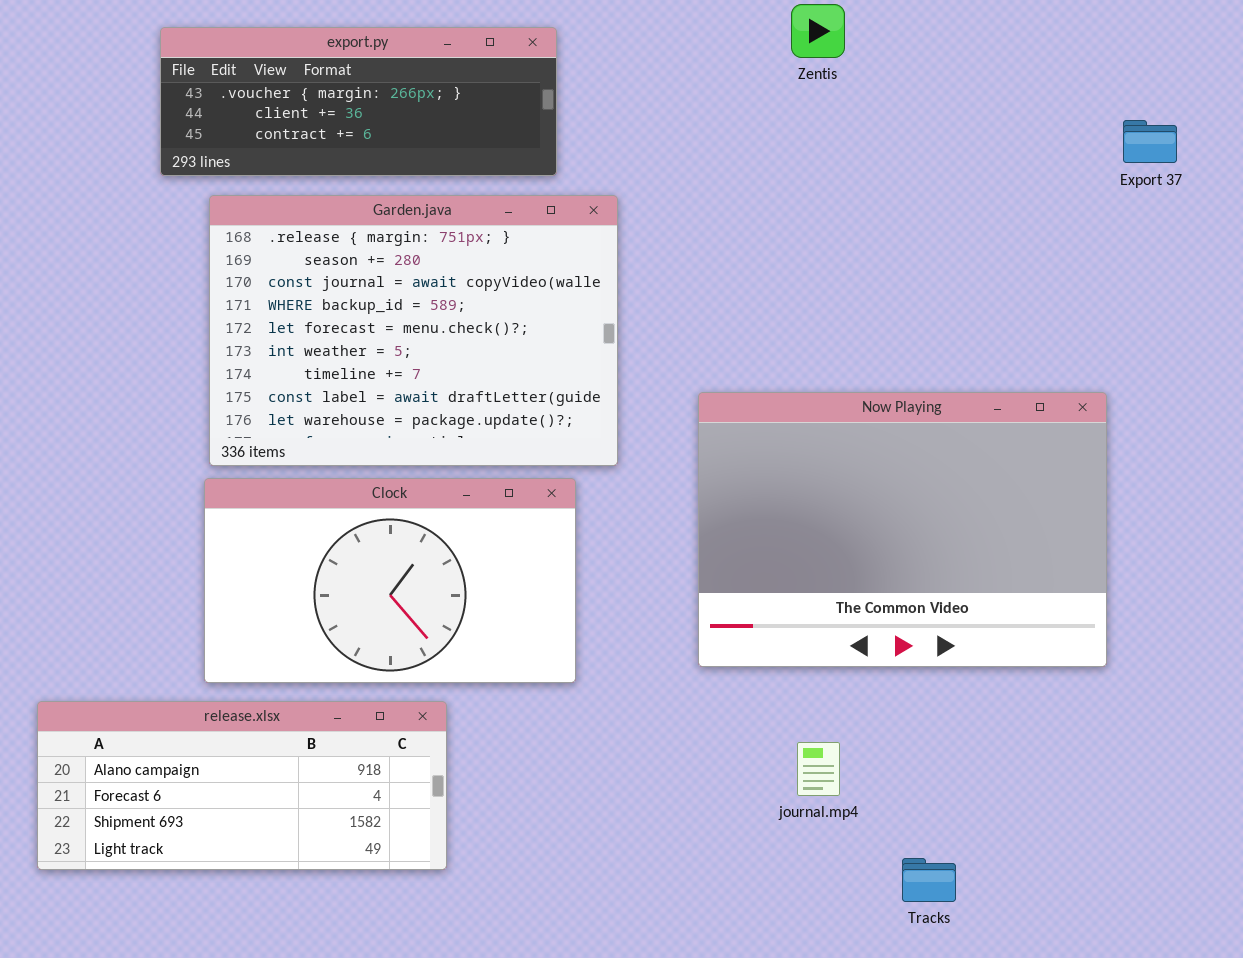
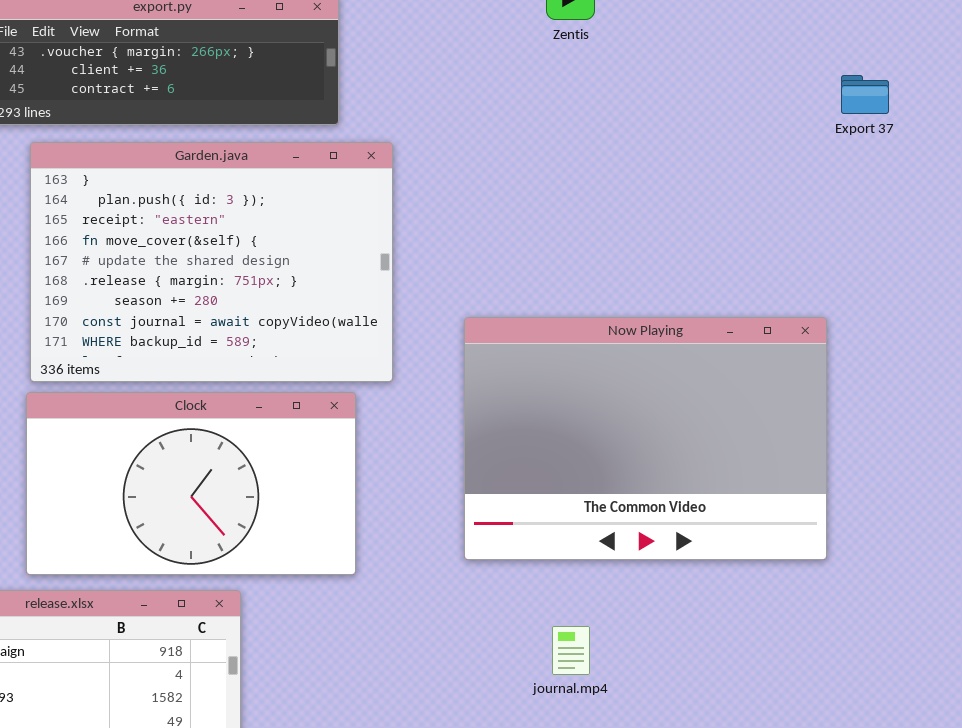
Garden.java: [209,195,618,466] -> [30,142,393,382], scrolled up 5 rows

